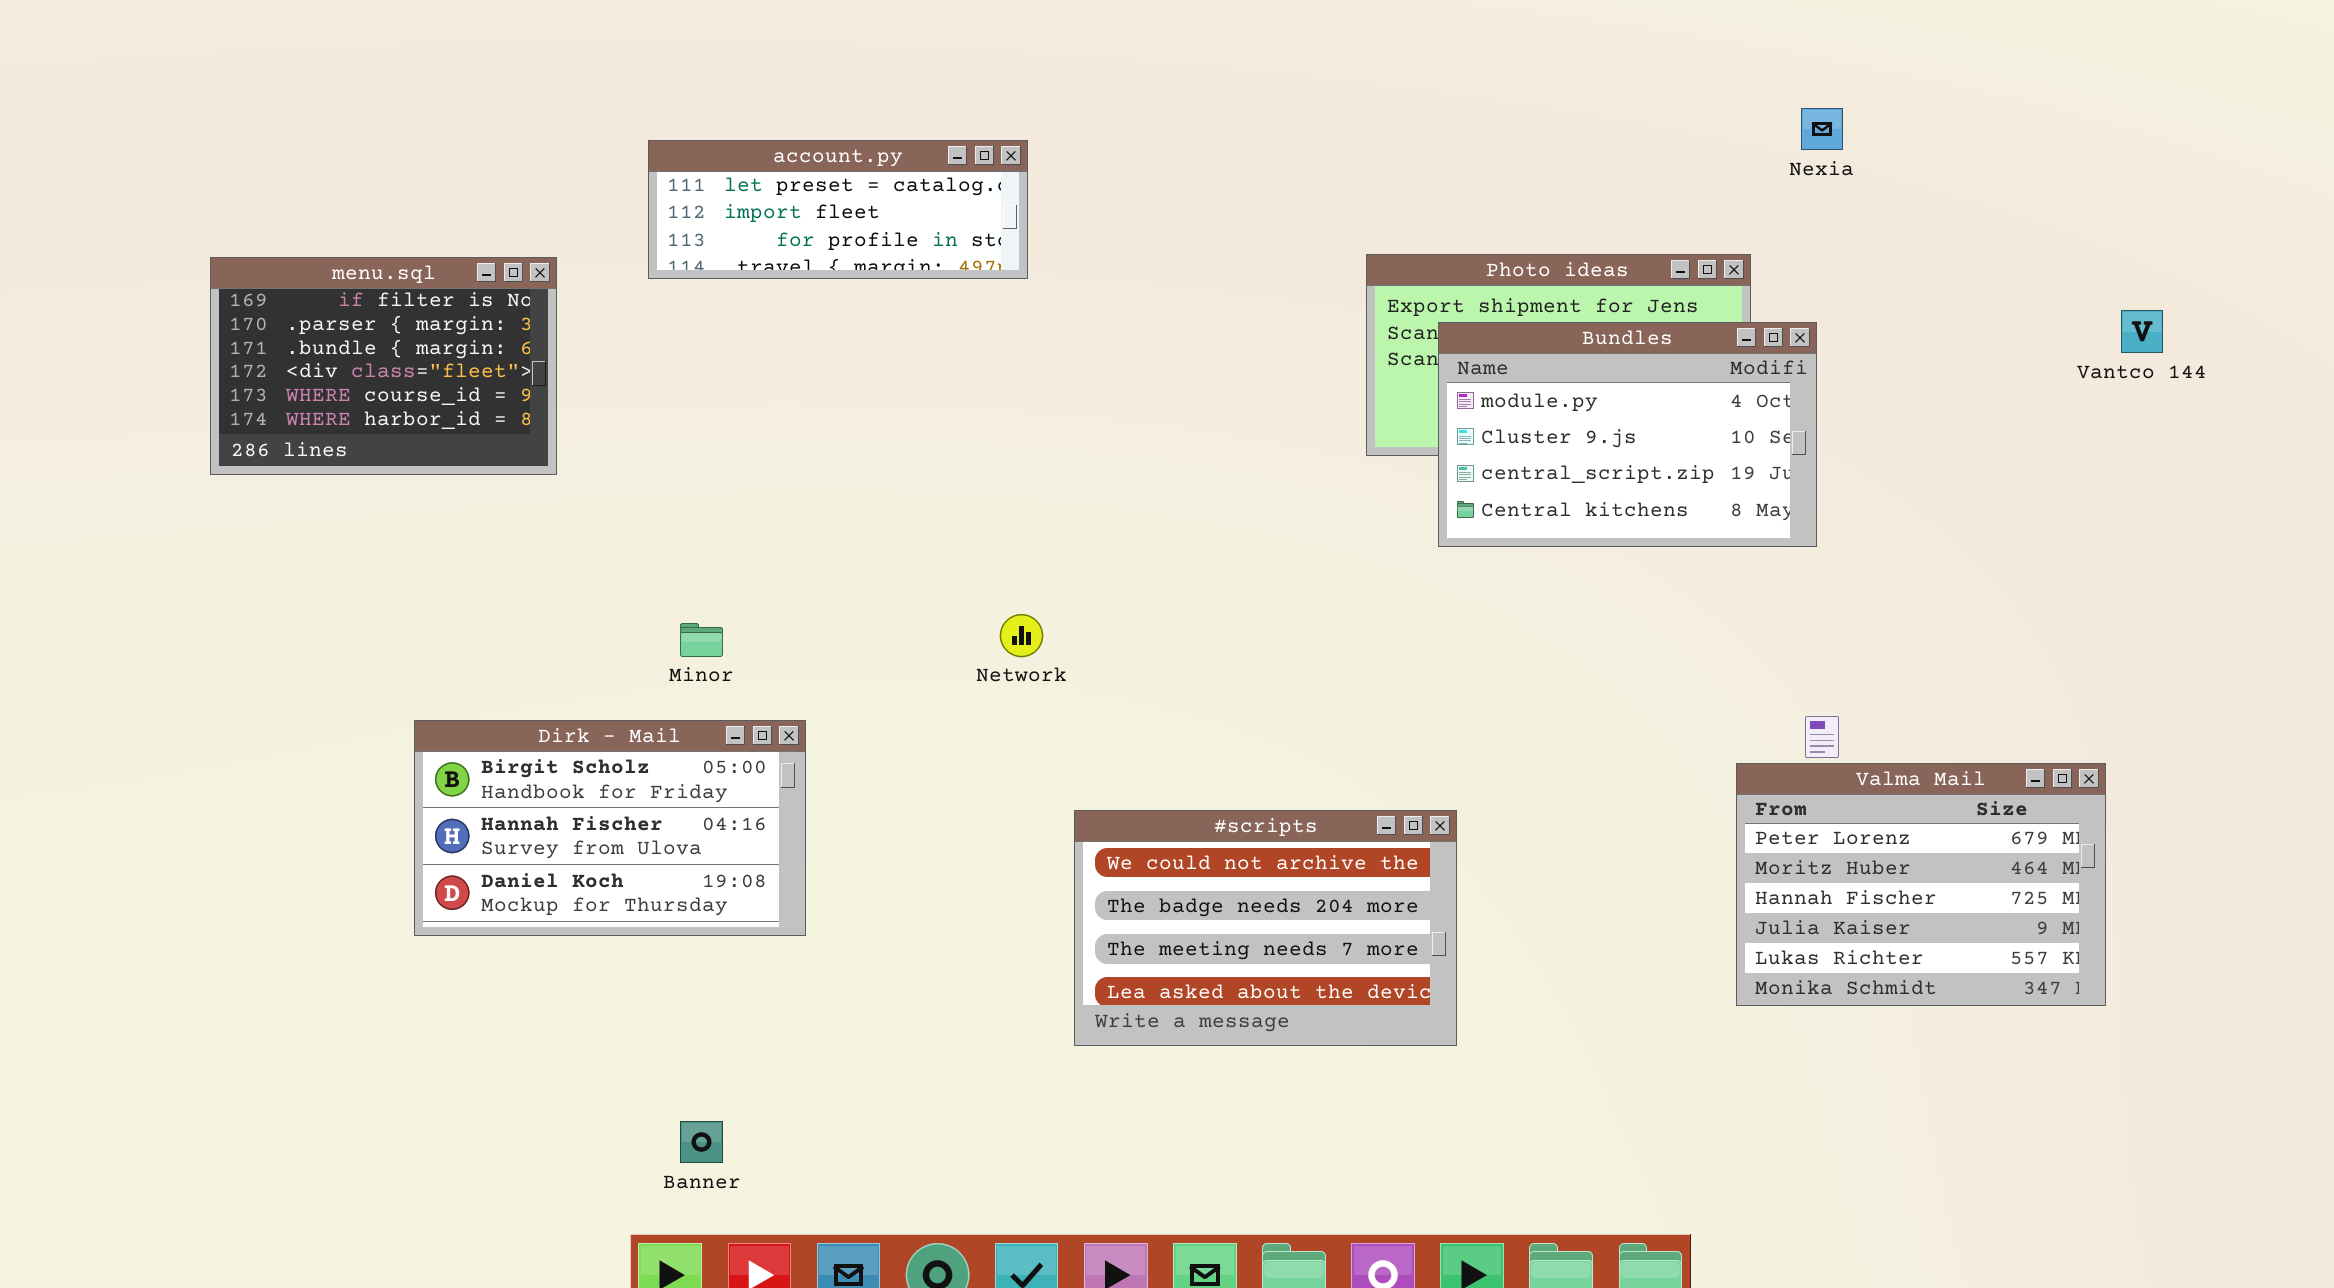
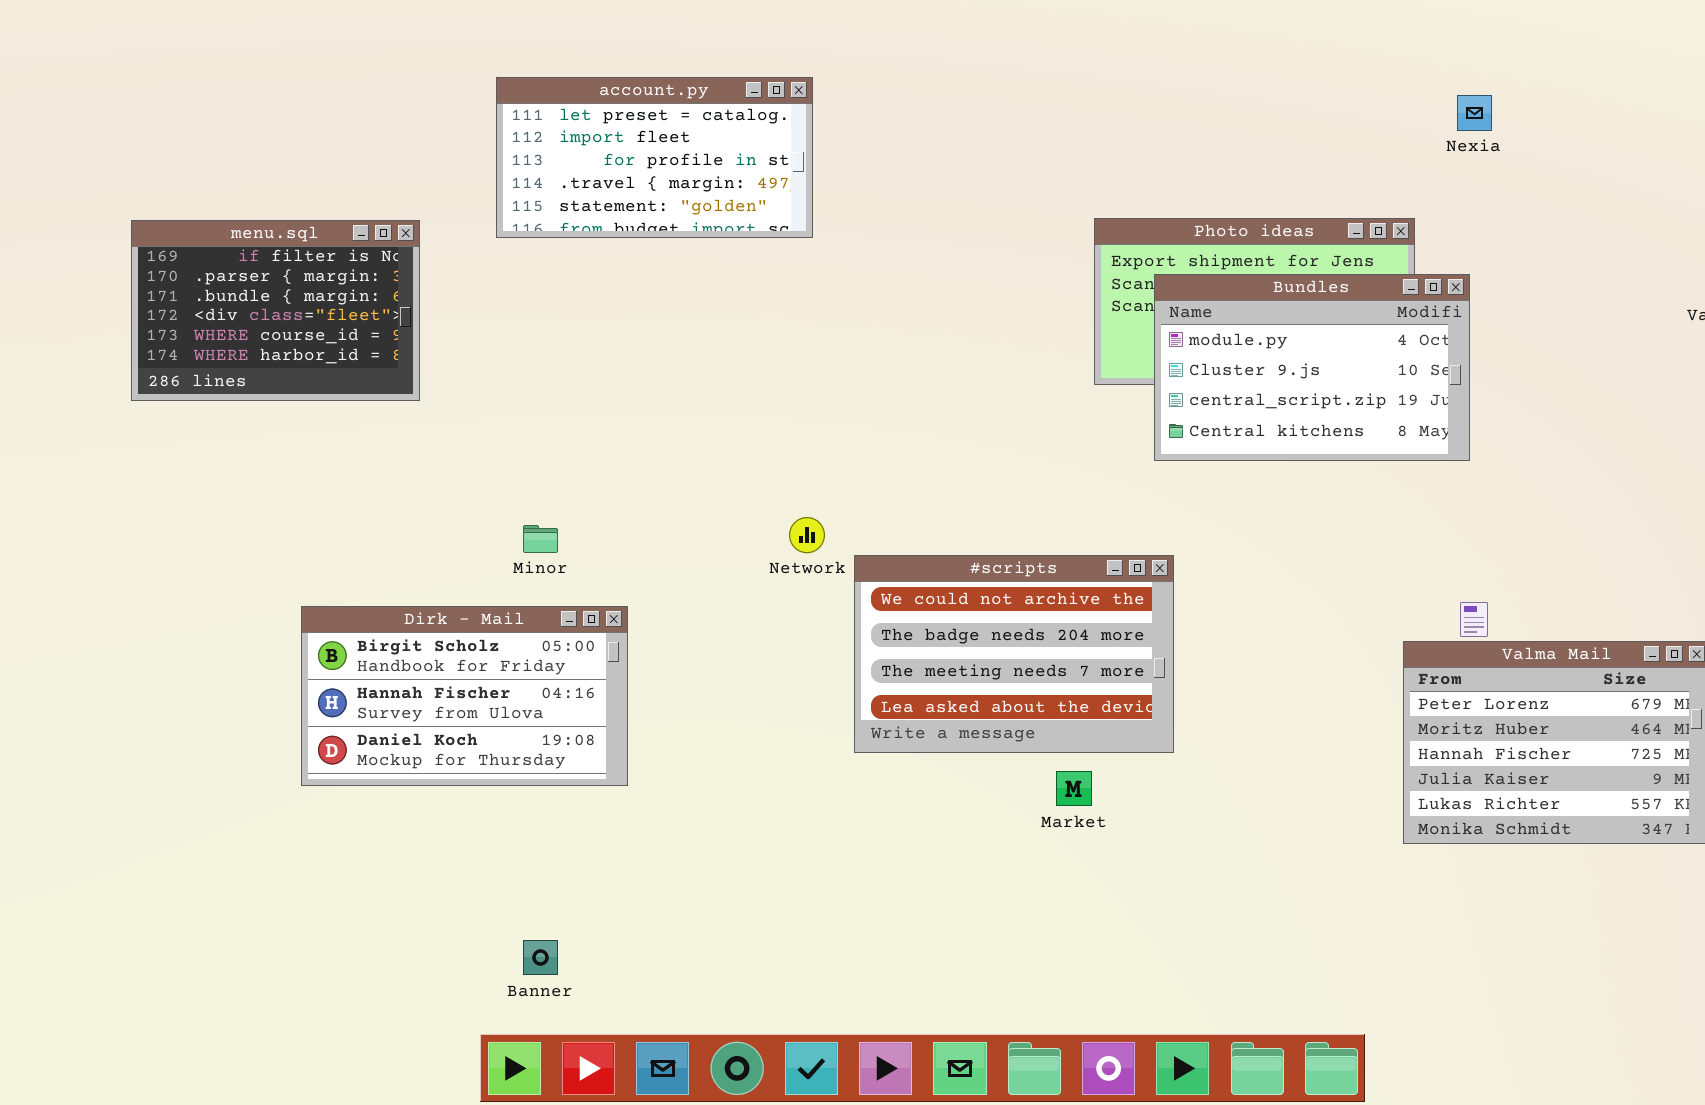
account.py: [648,140,1028,279] -> [496,77,813,238], resized
#scripts: [1074,810,1457,1046] -> [854,555,1174,753], moved

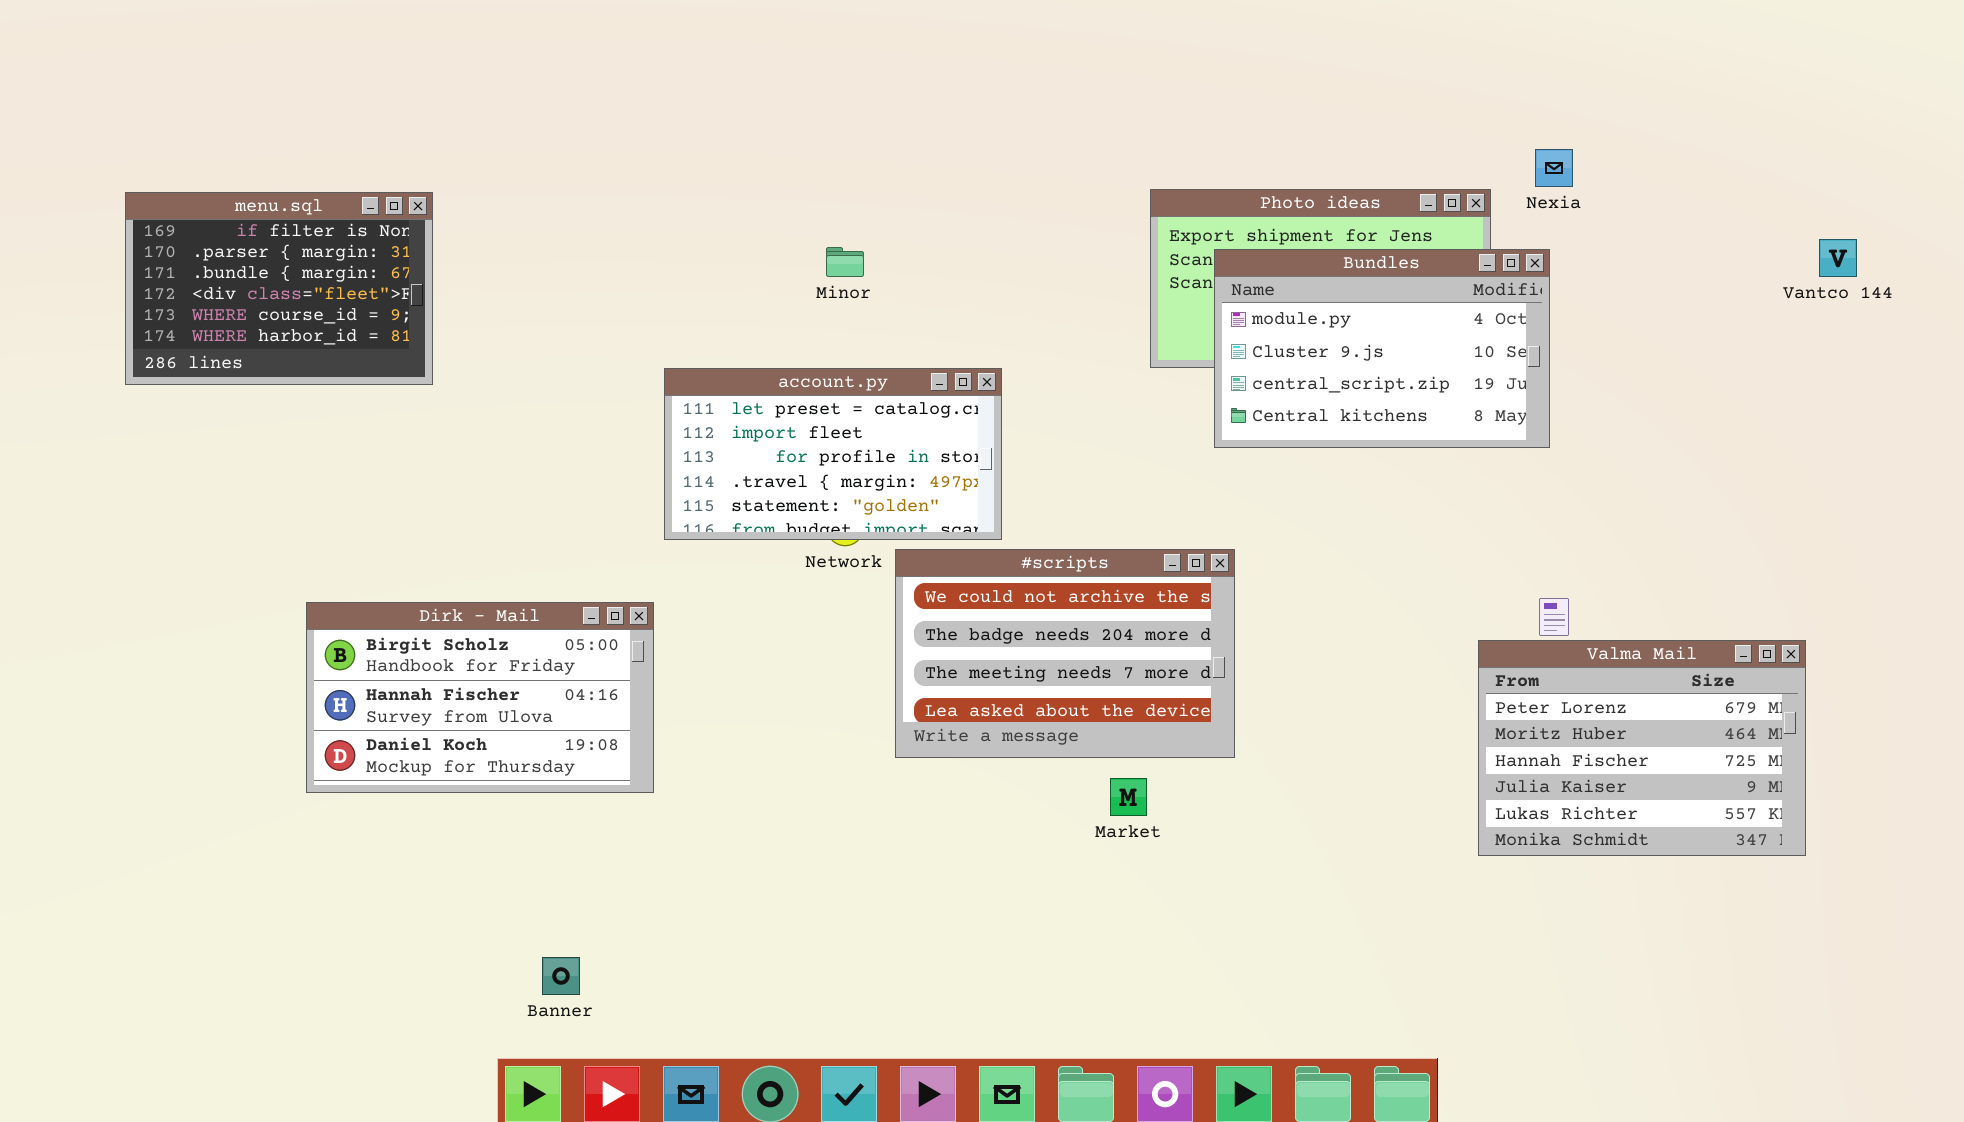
account.py: [496,77,813,238] -> [664,368,1002,540], moved
Nexia: [1457,95,1492,131] -> [1535,149,1573,187], moved
Minor: [523,525,558,553] -> [826,247,864,277], moved

